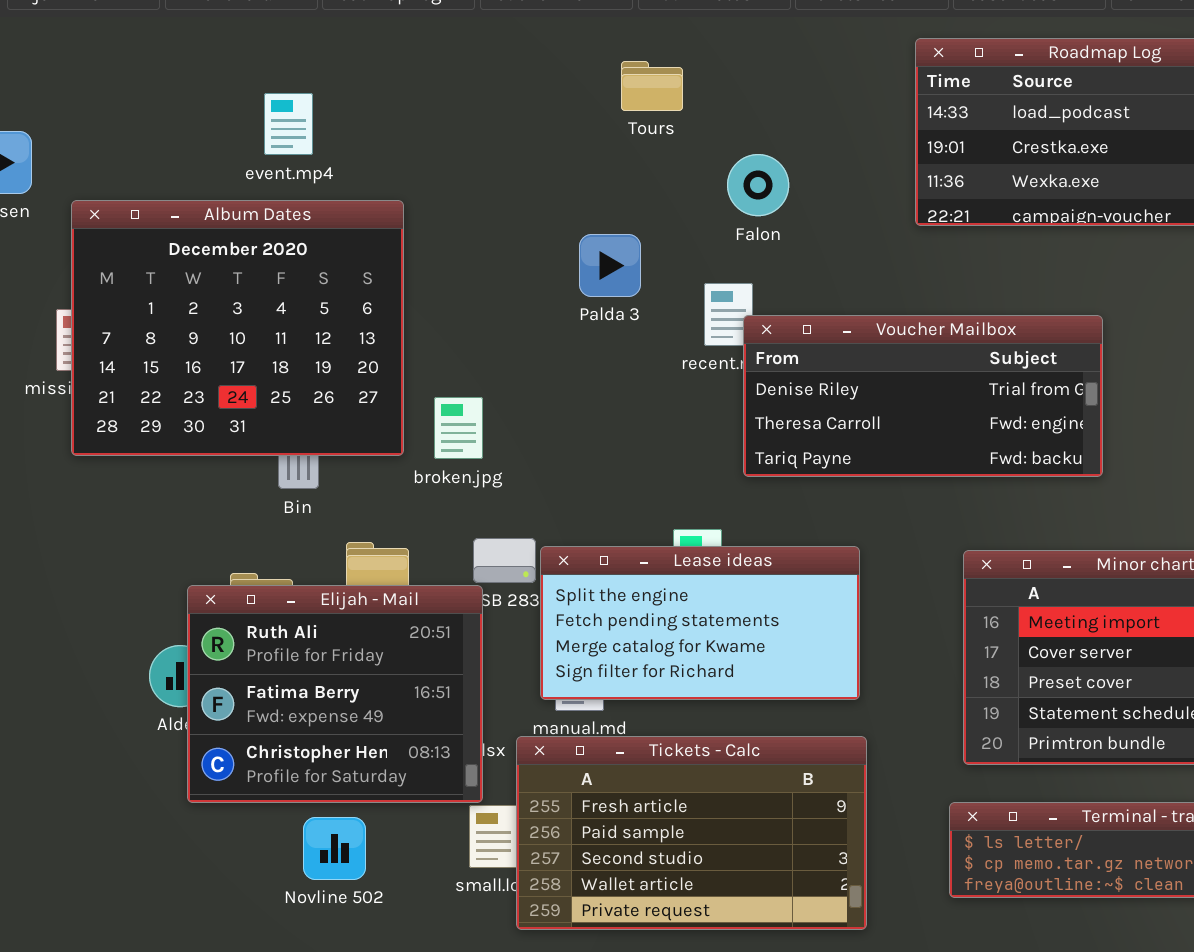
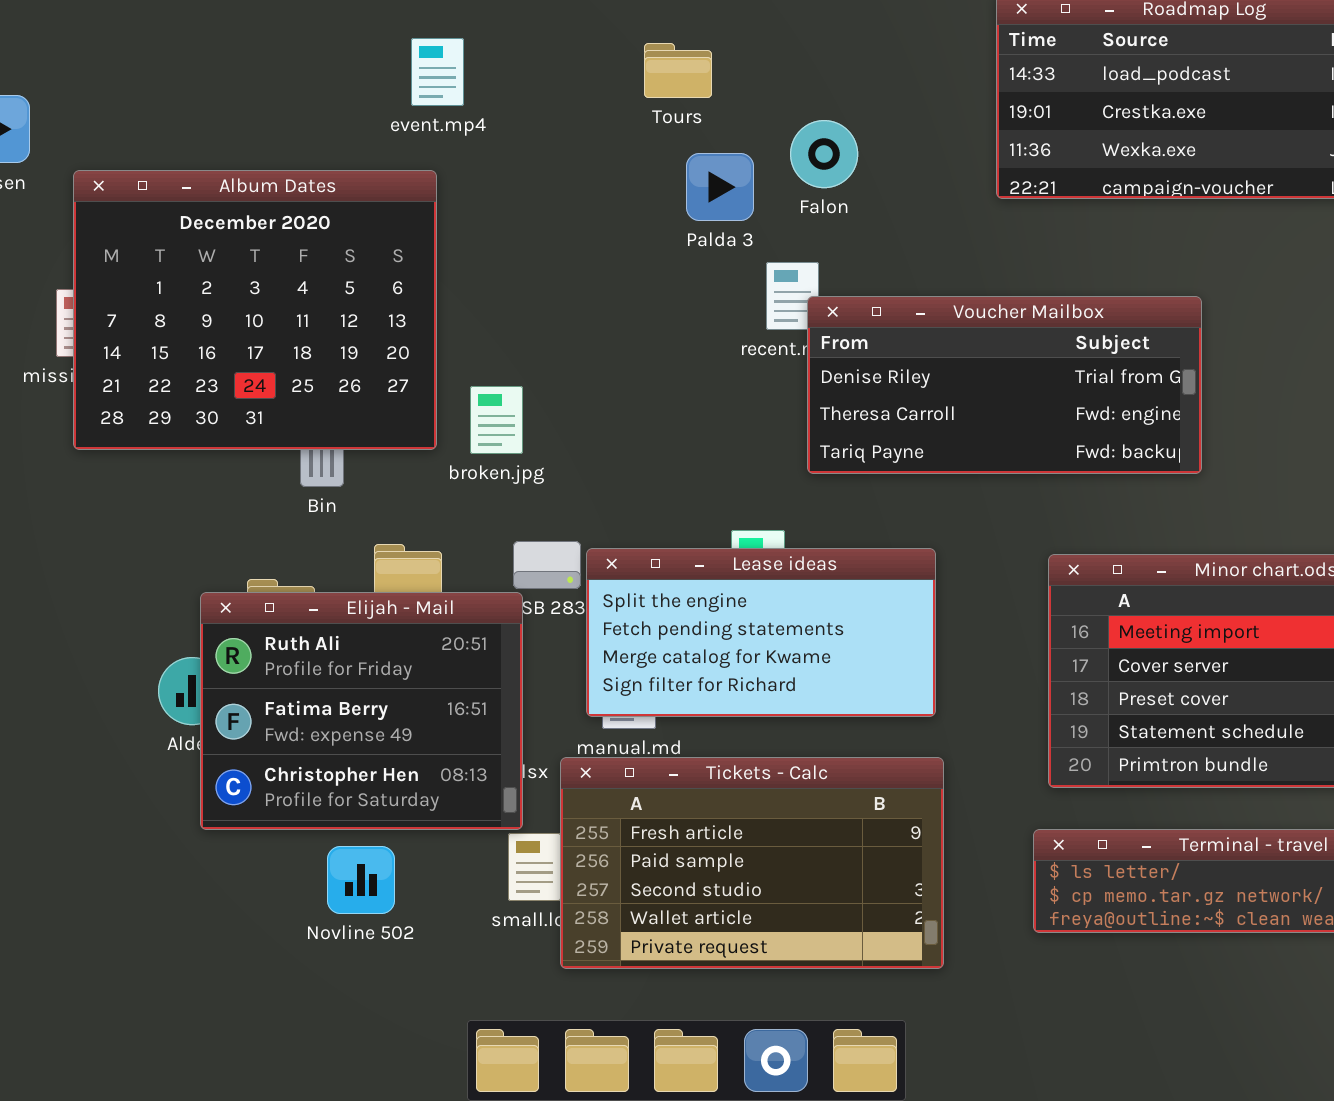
Tours: [621,61,683,111] -> [644,43,712,98], moved
event.mp4: [264,93,313,155] -> [411,38,464,106], moved
Palda 3: [579,234,641,297] -> [686,153,754,221], moved

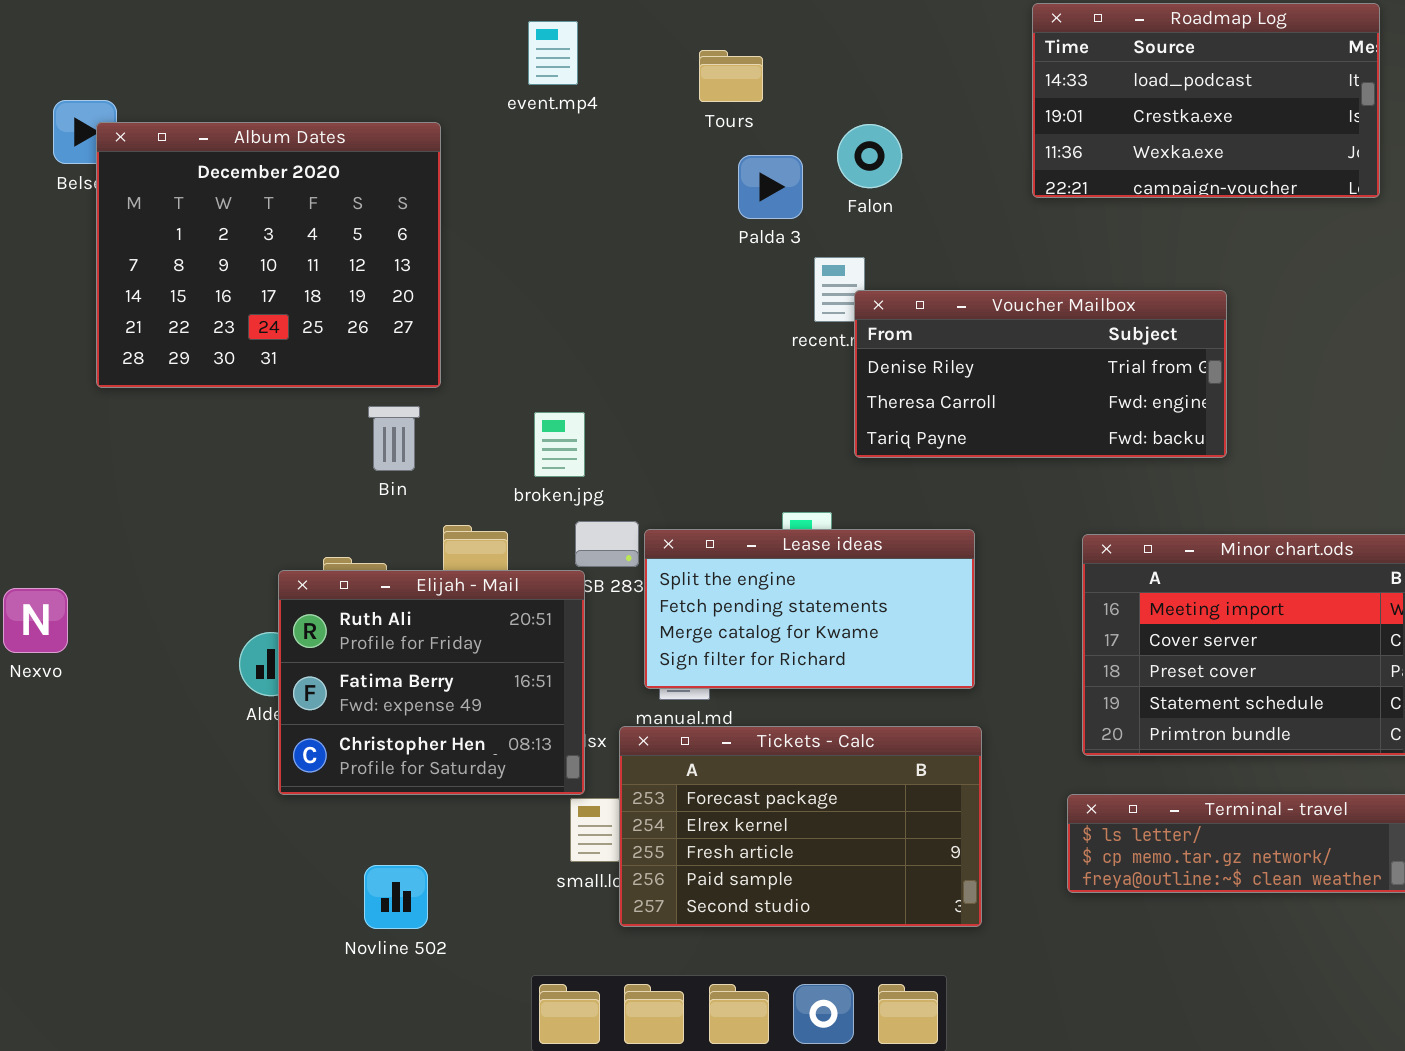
event.mp4: [411,38,464,106] -> [528,21,578,85], moved
Album Dates: [73,170,437,450] -> [96,122,441,388], moved
broken.jpg: [470,386,523,454] -> [534,412,585,477], moved
Tickets - Calc: [560,757,944,969] -> [619,726,982,927], scrolled up 2 rows
Novline 502: [327,846,395,914] -> [364,865,428,929], moved

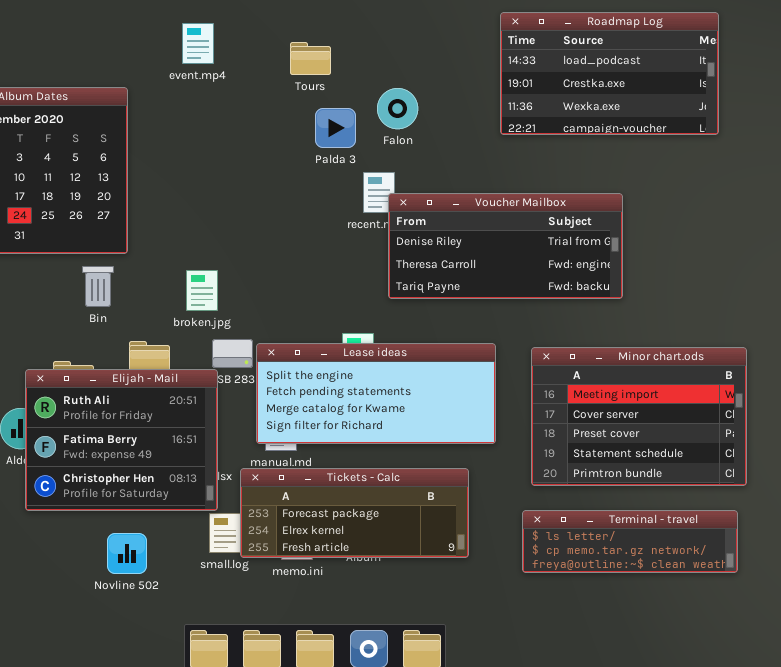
Lease ideas: [644,529,975,689] -> [256,343,496,444], resized
Tickets - Calc: [619,726,982,927] -> [240,468,469,558], resized
Novline 502: [364,865,428,929] -> [107,533,147,574], moved

